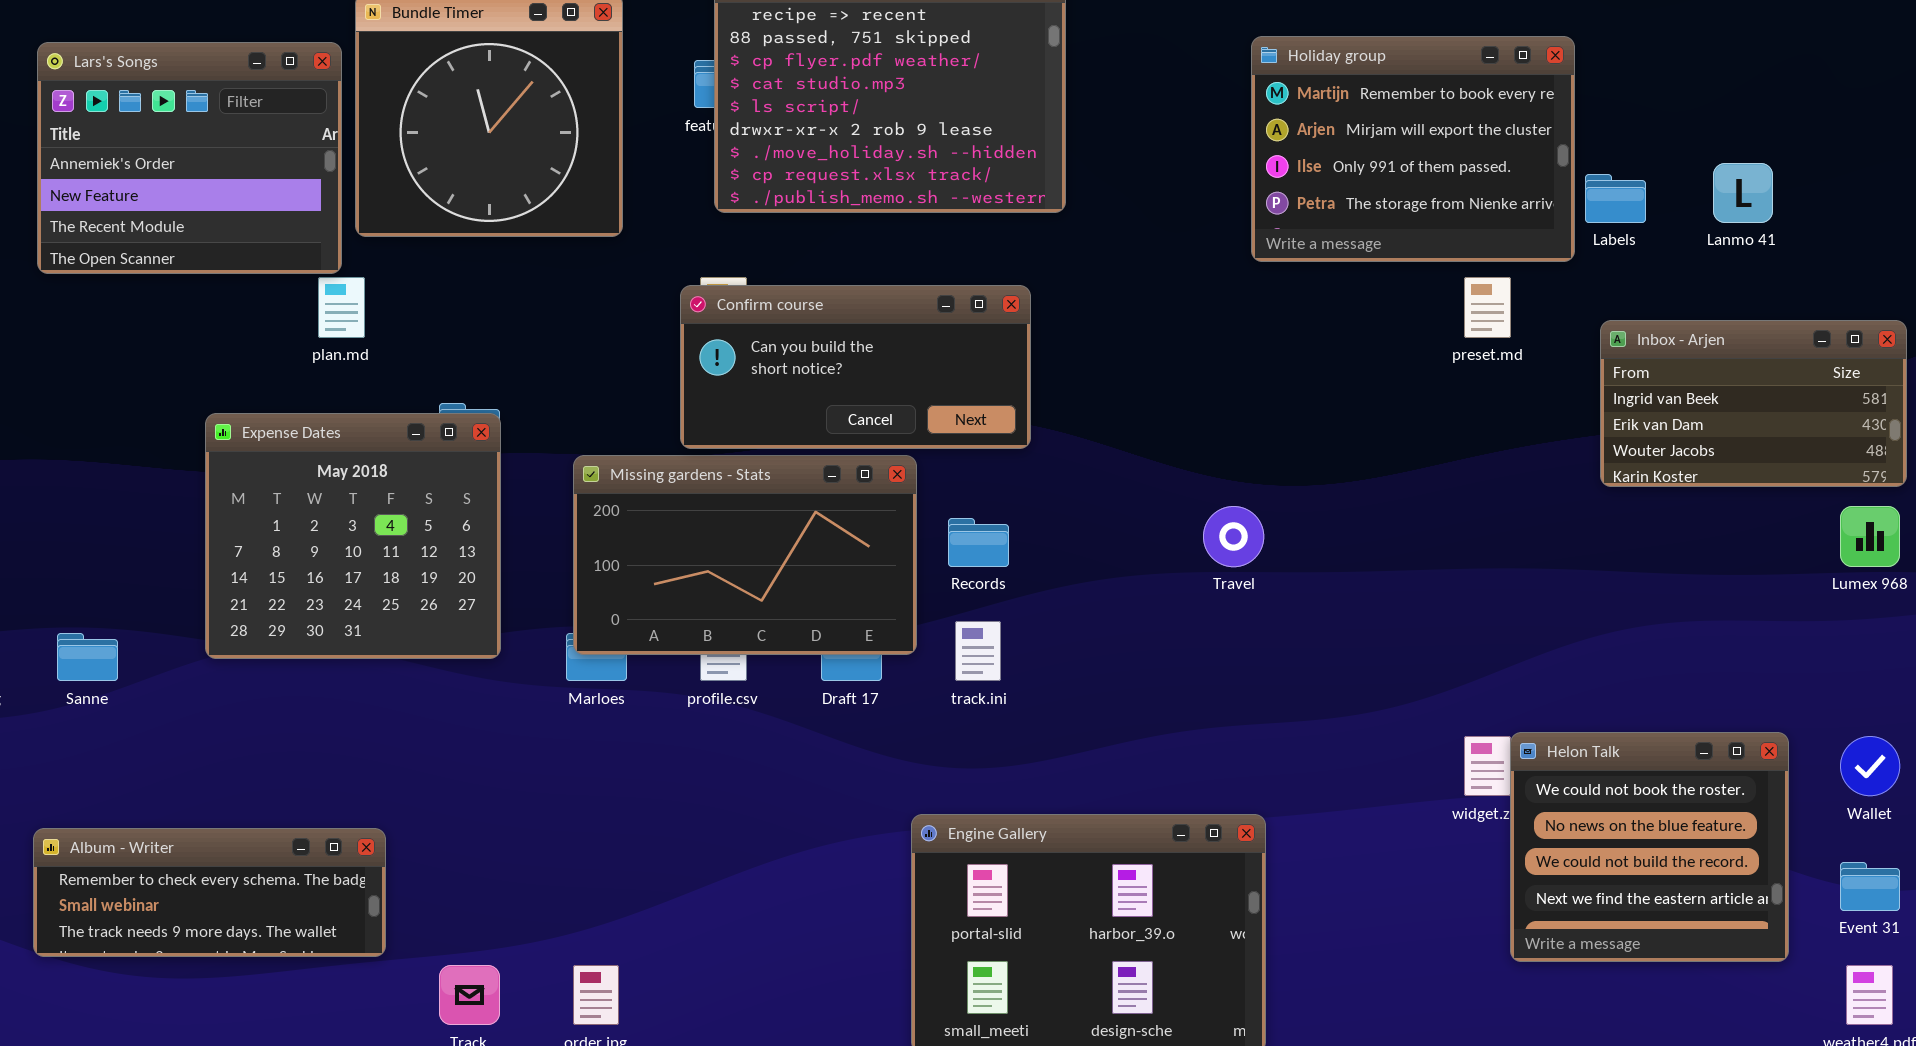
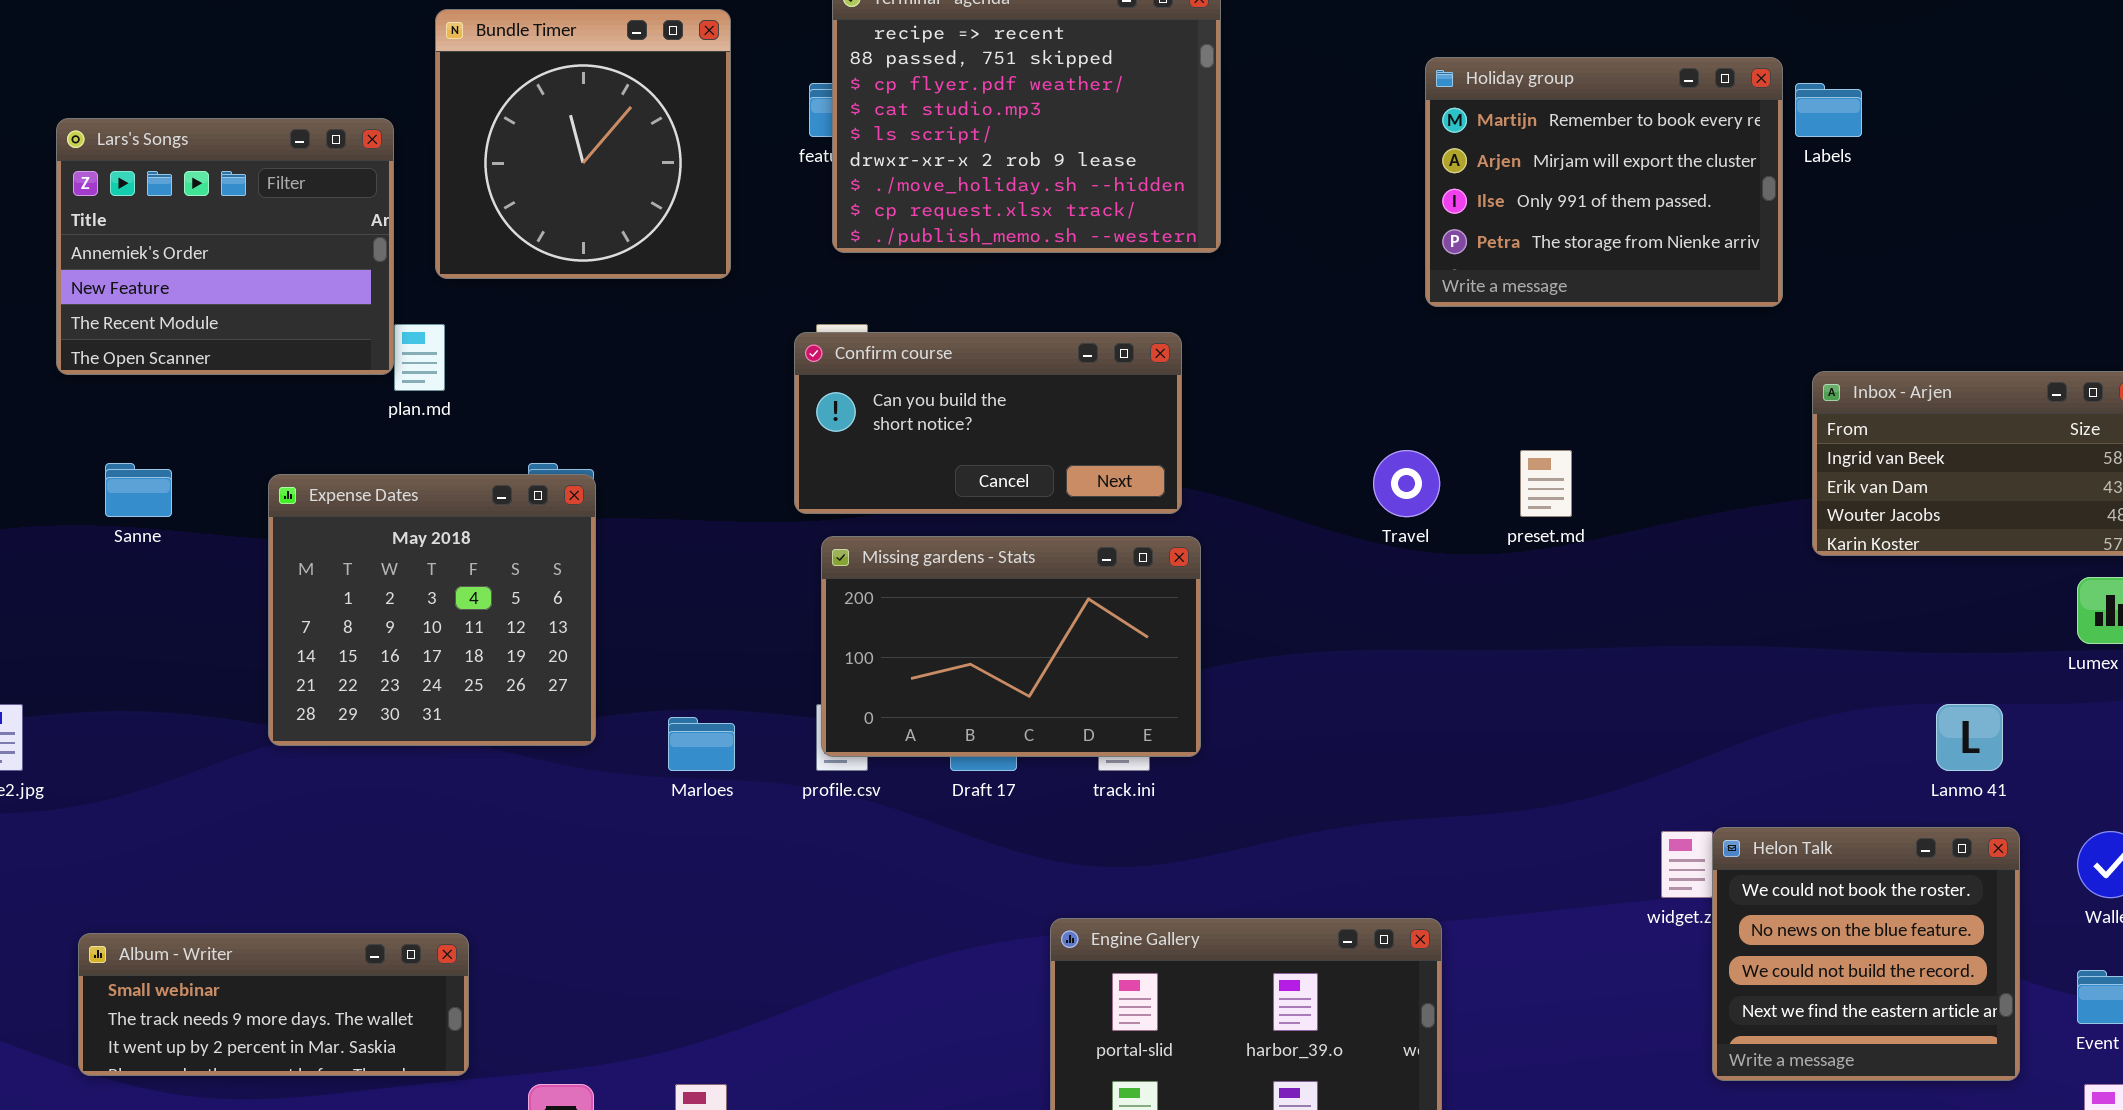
Lars's Songs: [37,42,342,274] -> [56,118,394,375], moved
Lanmo 41: [1713,163,1773,223] -> [1936,704,2003,771], moved
Labels: [1585,174,1646,223] -> [1795,83,1862,137], moved
preset.md: [1464,277,1511,338] -> [1520,450,1572,517], moved
Missing gardens - Stats: [573,455,917,655] -> [821,536,1201,757], moved
Travel: [1203,506,1264,567] -> [1373,450,1440,517], moved
Sanne: [57,633,118,681] -> [105,463,172,517], moved
Album - Writer: [33,828,386,957] -> [78,933,469,1076], scrolled down 1 row

